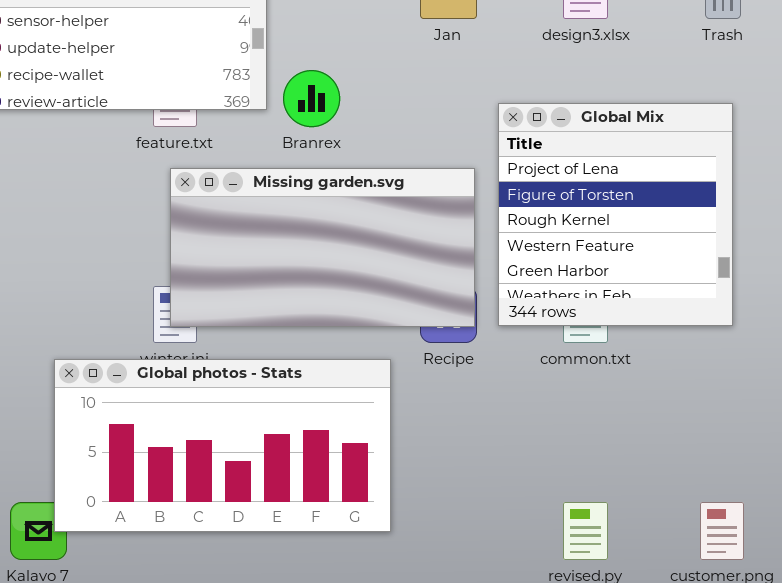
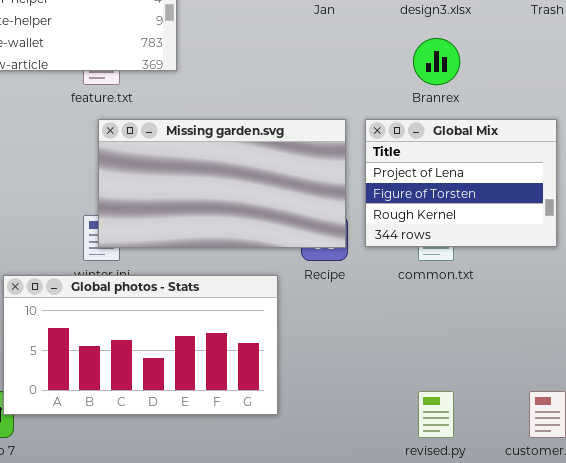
Branrex: [283,70,340,127] -> [413,38,460,85], moved
Global Mix: [498,103,733,326] -> [365,119,557,247], resized

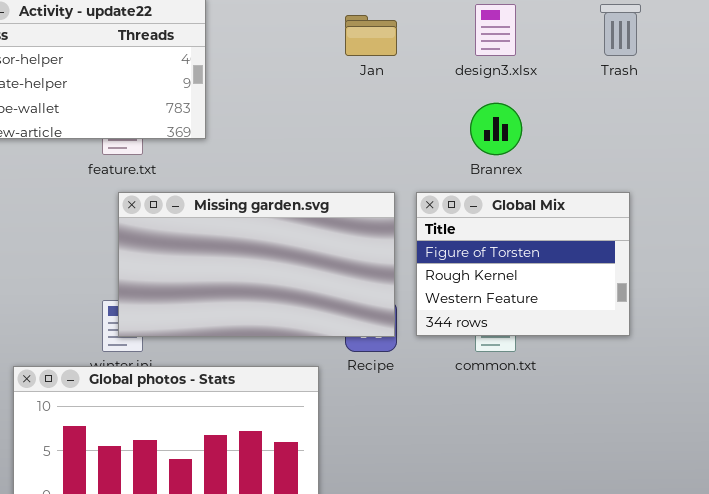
Global Mix: [365,119,557,247] -> [416,192,630,336], scrolled down 1 row

